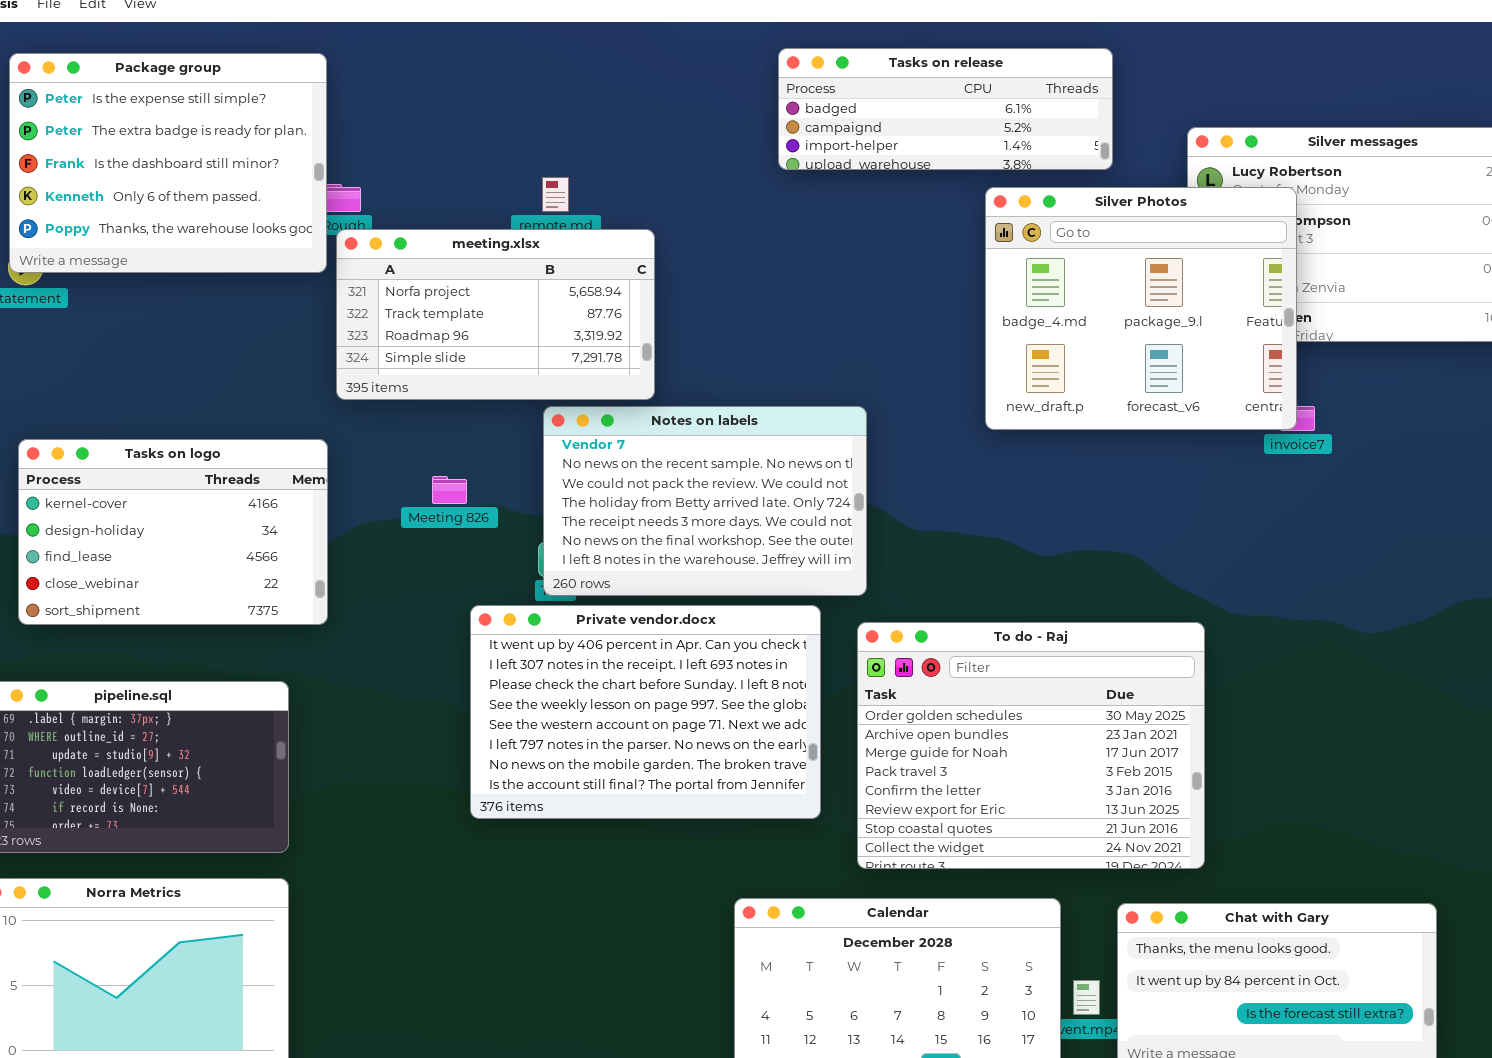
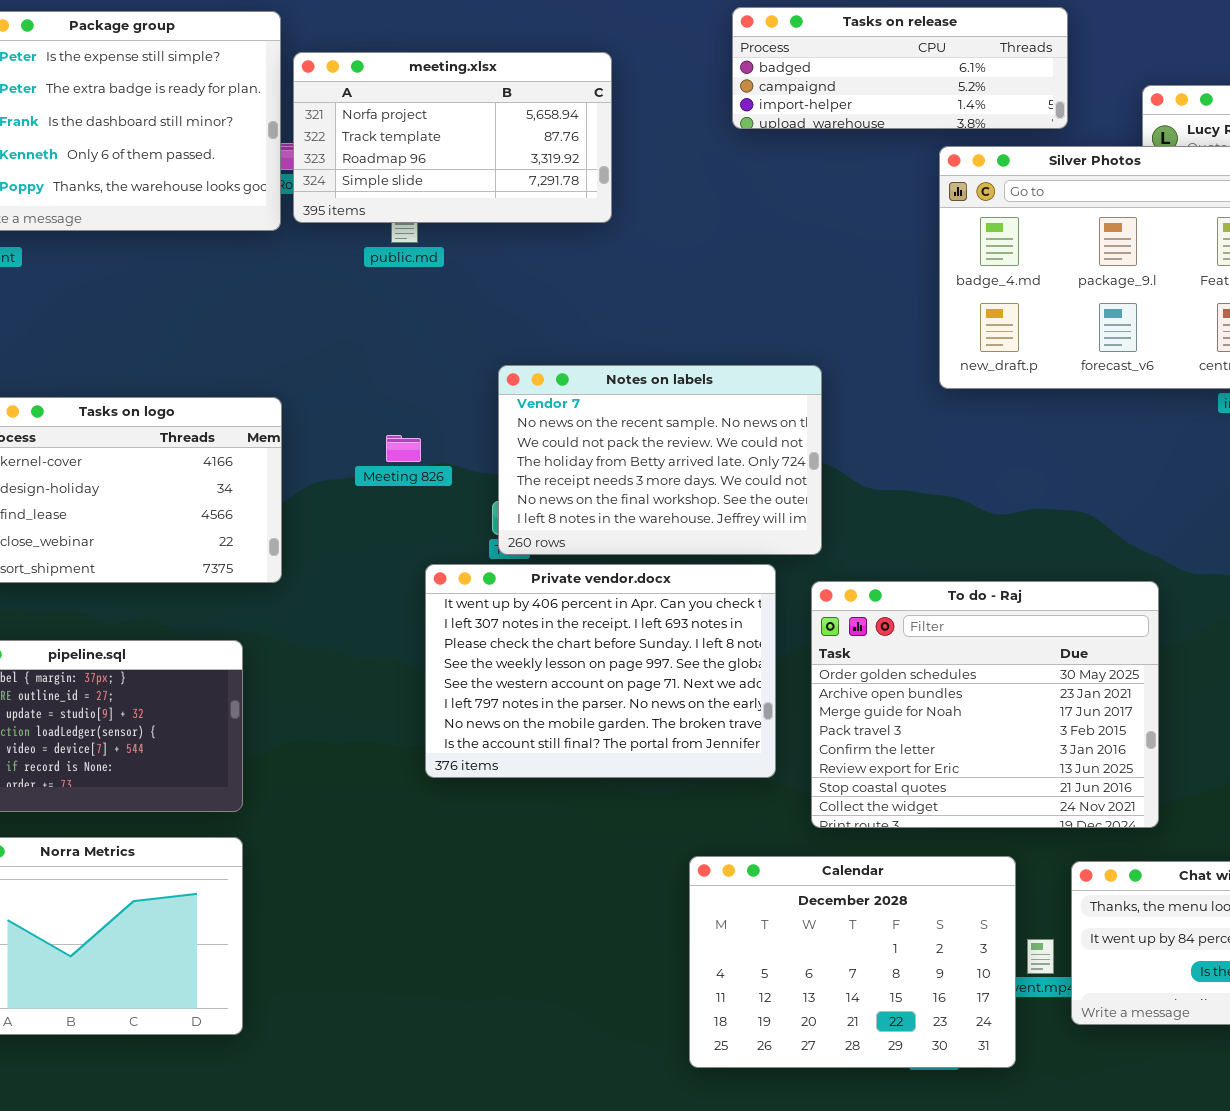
meeting.xlsx: [336,229,655,400] -> [293,52,612,223], moved

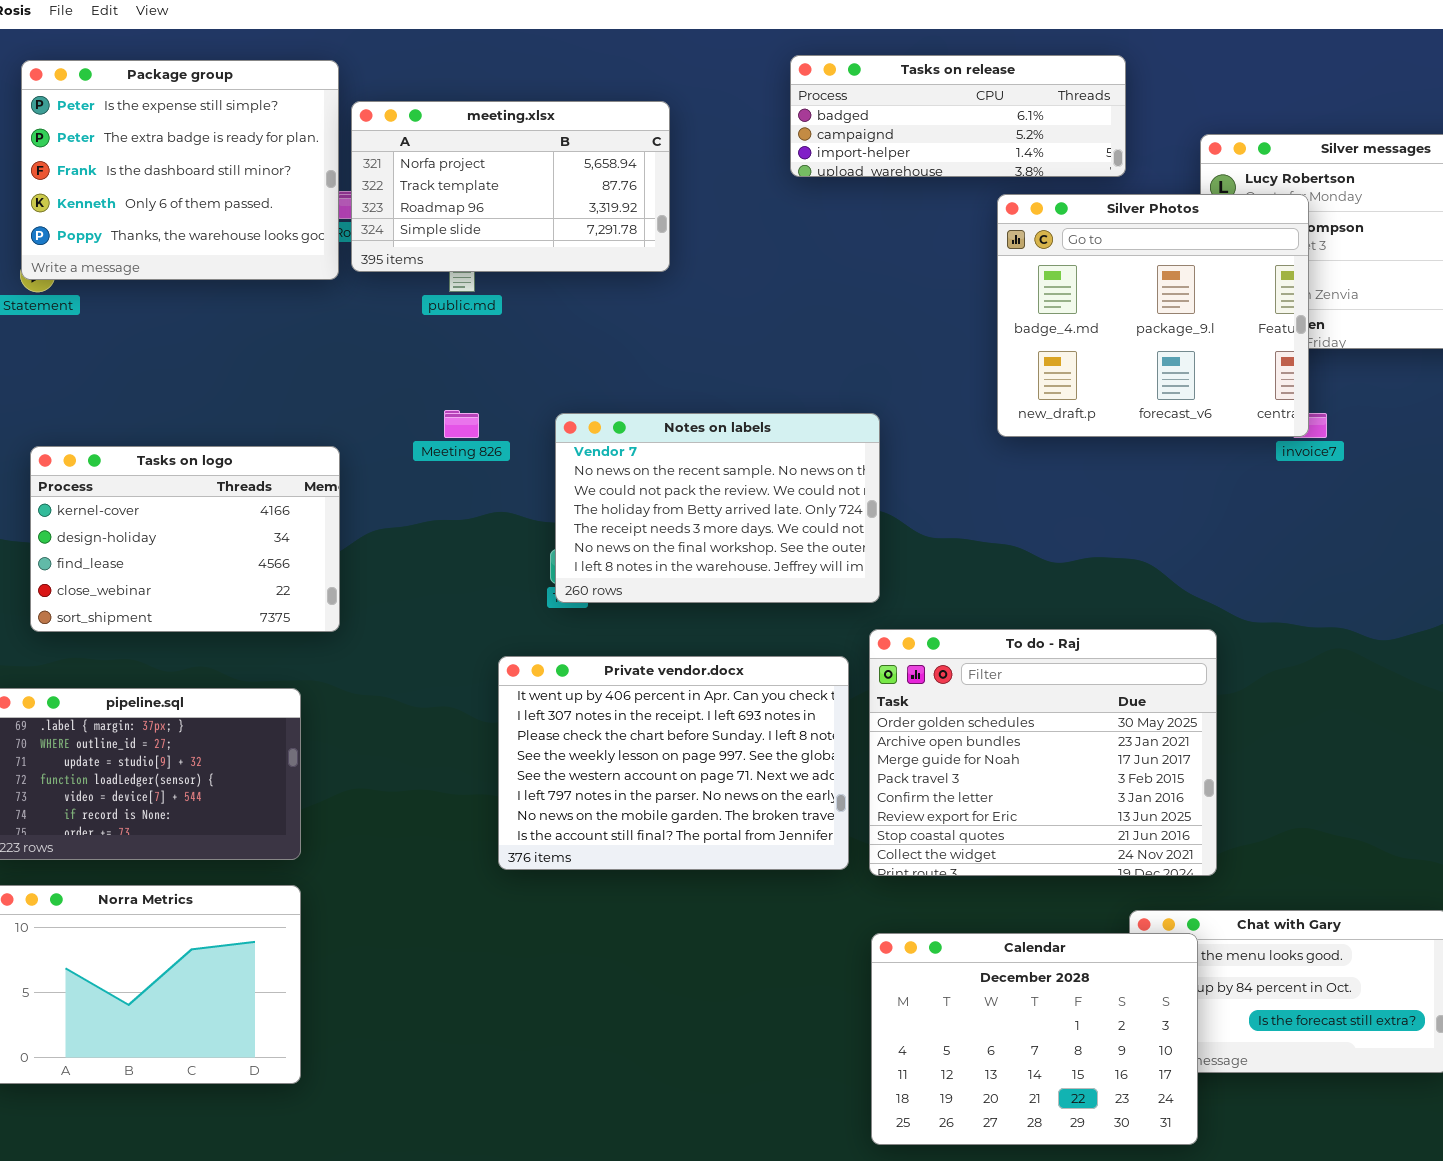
Meeting 826: [386,435,421,462] -> [444,410,479,438], moved
Private vendor.docx: [425,564,776,778] -> [498,656,849,870], moved
Calendar: [689,856,1016,1068] -> [871,933,1198,1145], moved

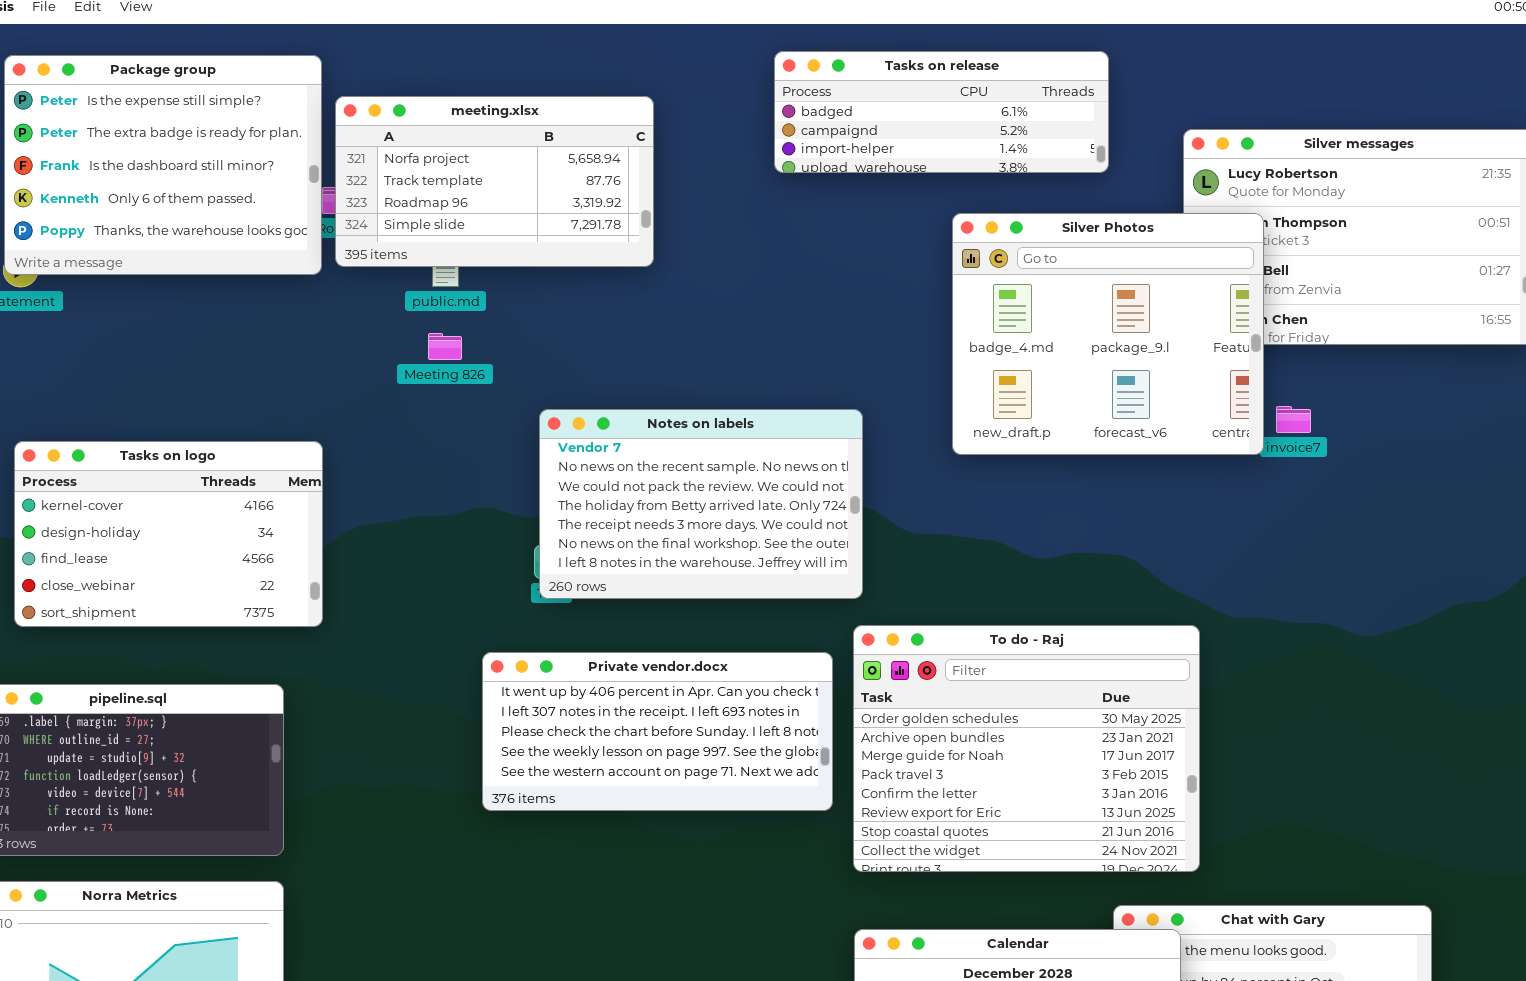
Silver Photos: [997,194,1309,437] -> [952,213,1264,455], moved
Meeting 826: [444,410,479,438] -> [428,333,462,360], moved
Private vendor.docx: [498,656,849,870] -> [482,652,833,811], resized

